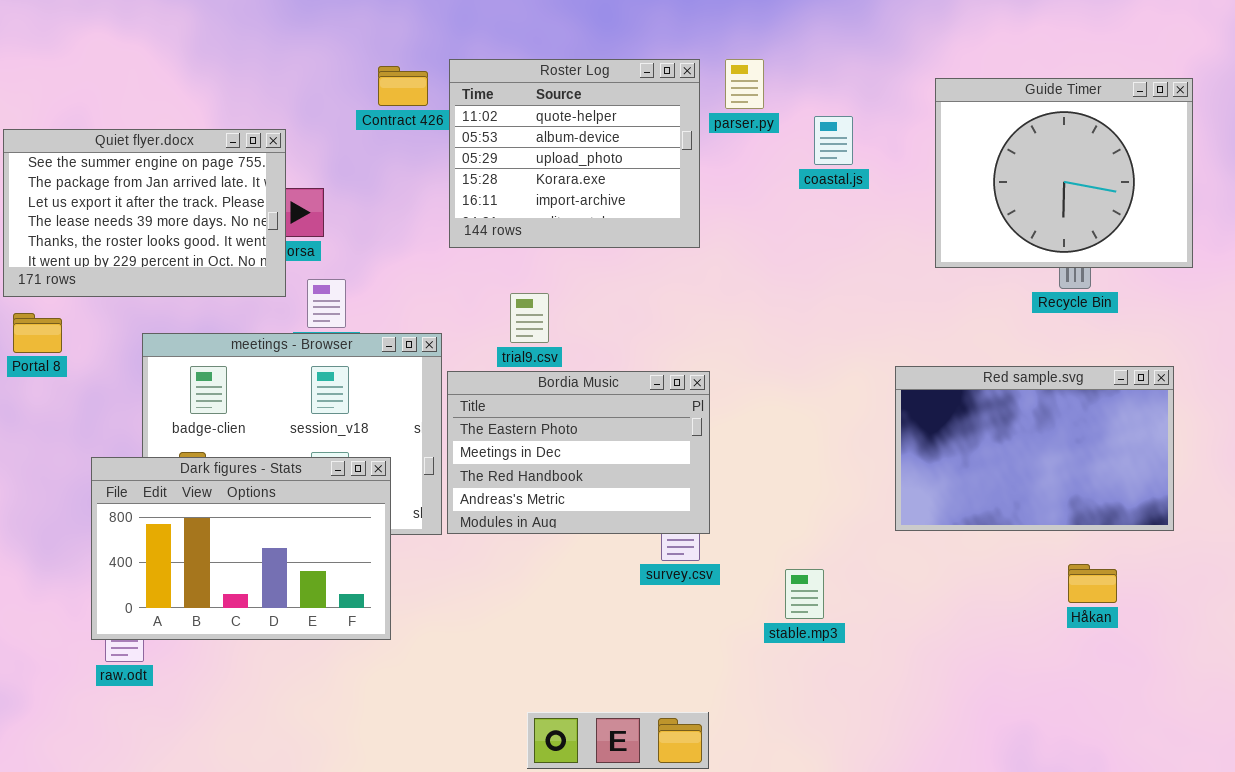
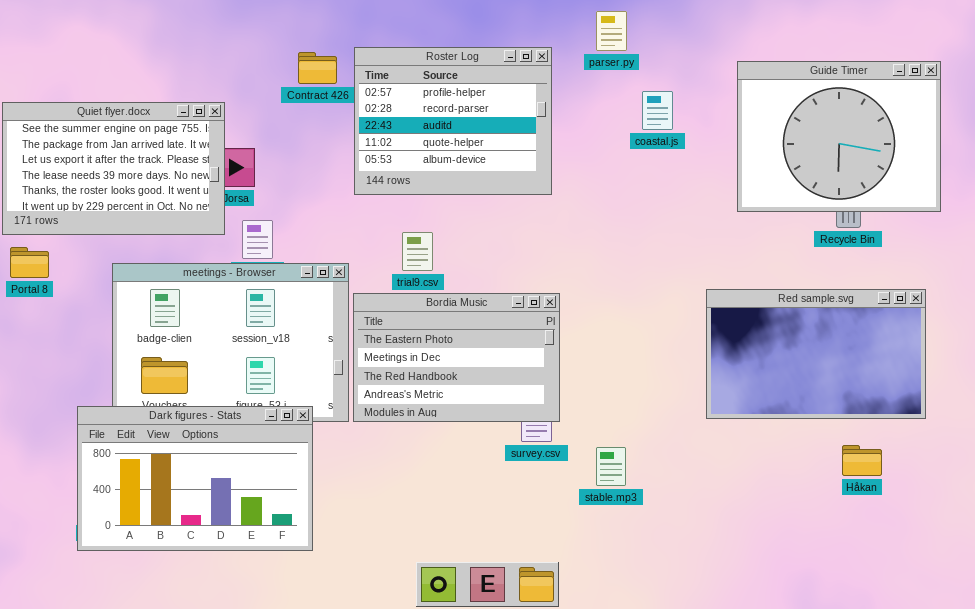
Roster Log: [449,59,700,248] -> [354,47,552,195], scrolled up 3 rows
parser.py: [725,59,764,109] -> [596,11,627,51], moved
Dark figures - Stats: [91,457,391,640] -> [77,406,313,551], moved
stable.mp3: [785,569,824,619] -> [596,447,626,486], moved

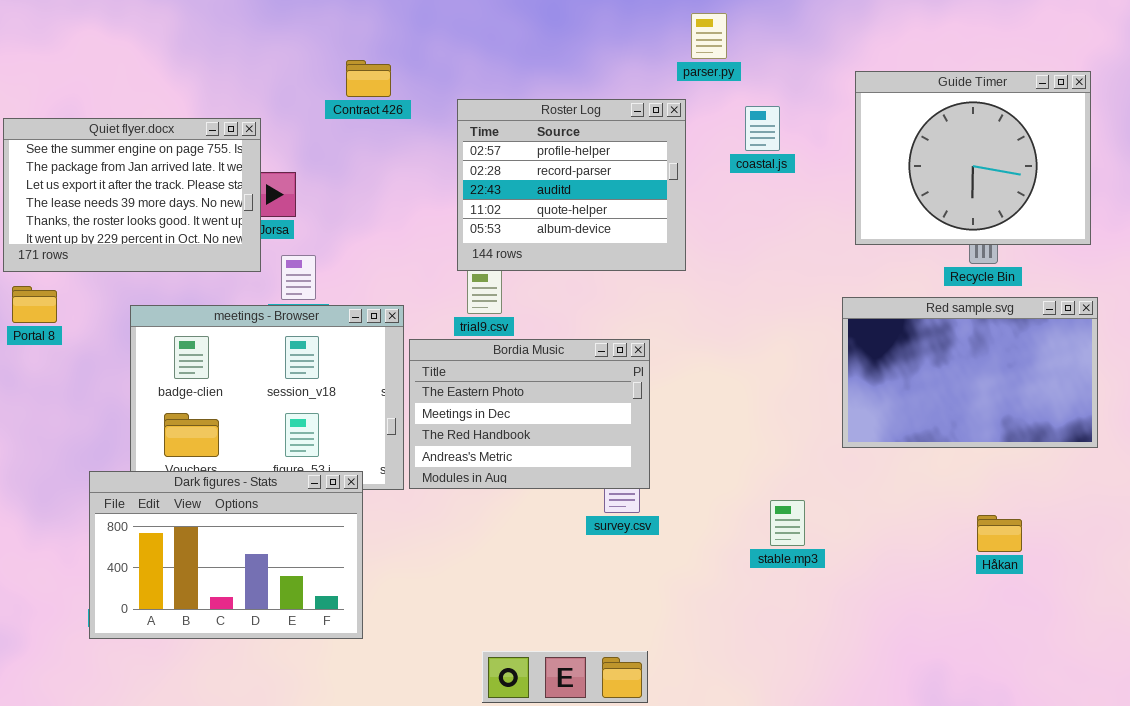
Roster Log: [354,47,552,195] -> [457,99,686,271], moved
Red sample.svg: [706,289,926,419] -> [842,297,1098,448], moved
stable.mp3: [596,447,626,486] -> [770,500,805,546], moved

